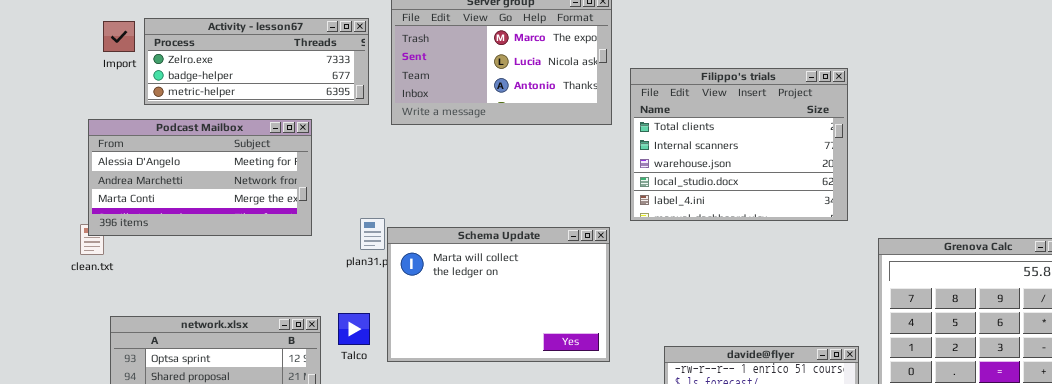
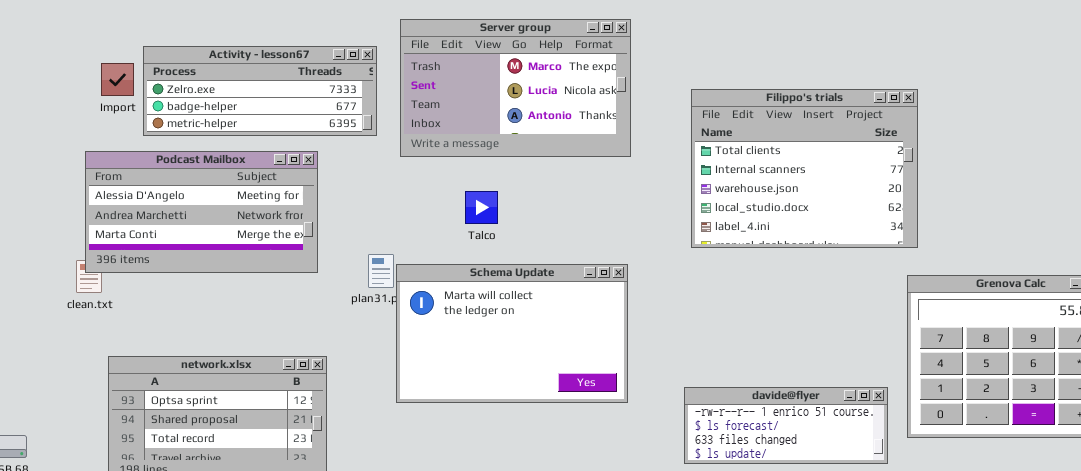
Import: [103,21,135,52] -> [101,63,134,96], moved
Filippo's trials: [630,68,848,221] -> [691,89,918,248], moved
Talco: [338,313,370,345] -> [465,191,498,224], moved

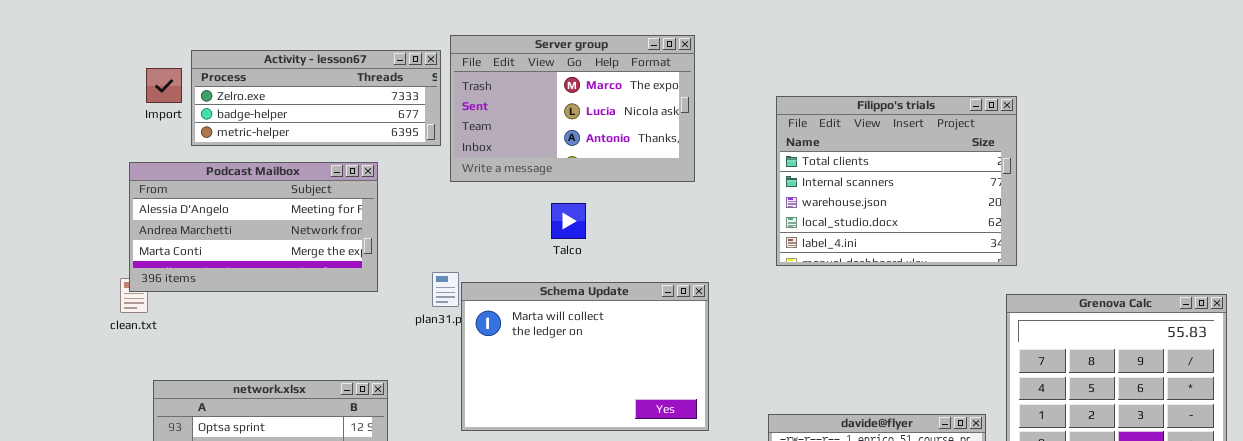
Server group: [400,19,631,157] -> [450,35,695,182], moved
Talco: [465,191,498,224] -> [551,203,586,239], moved

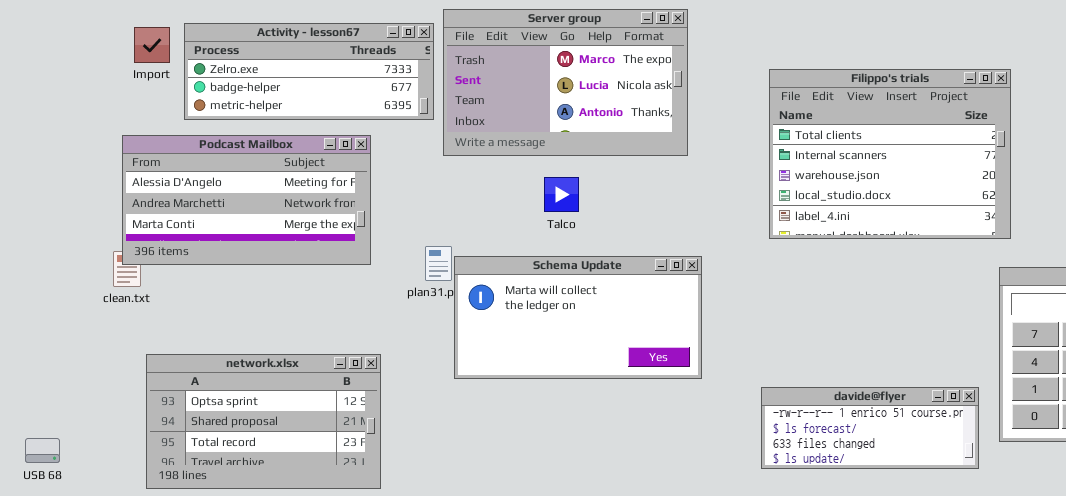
Import: [146,68,182,103] -> [134,27,170,63], moved
Schema Update: [461,282,709,431] -> [454,256,702,379], resized

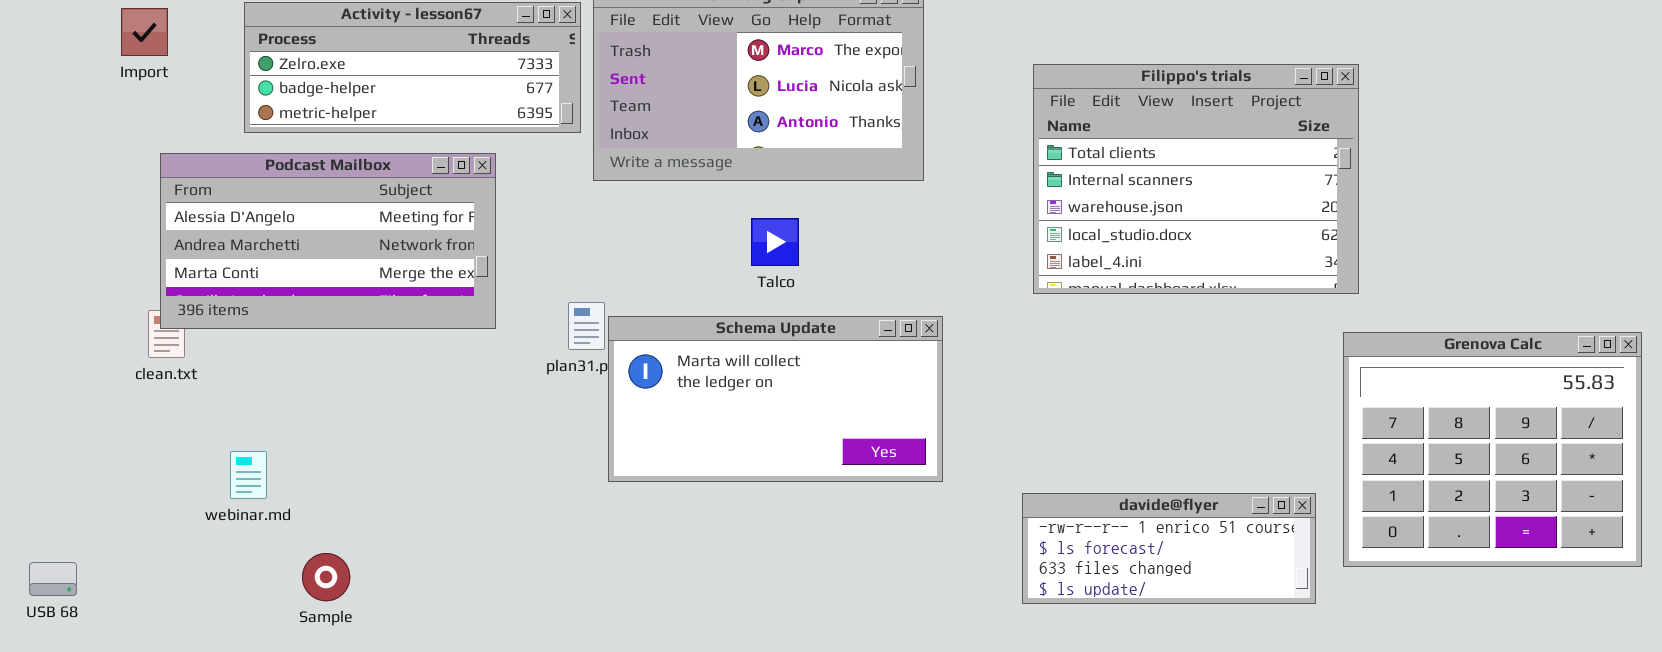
Import: [134,27,170,63] -> [121,8,168,56], moved
Talco: [544,177,579,212] -> [751,218,799,266], moved
network.xlsx: [146,354,381,489] -> none, closed

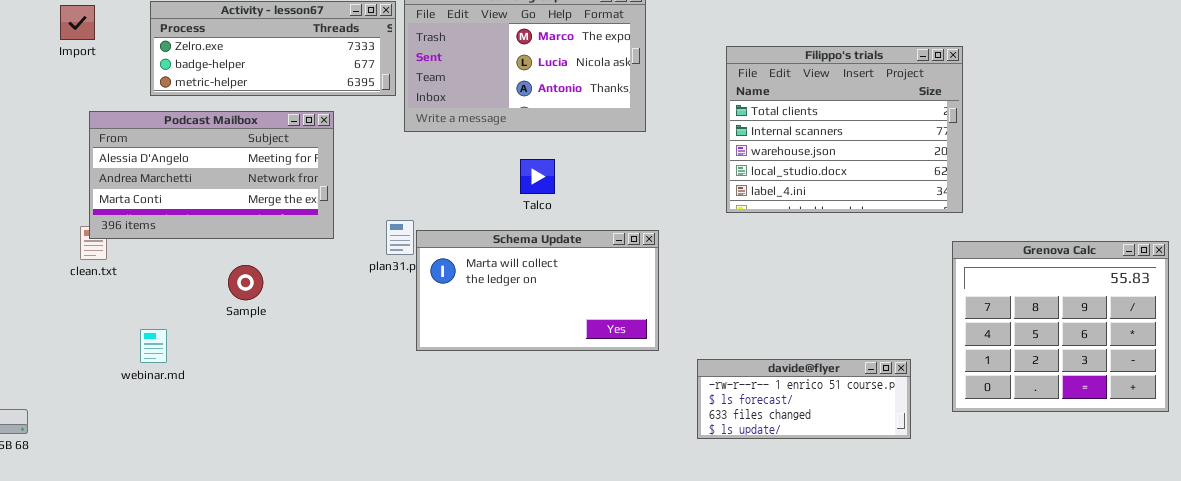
davide@flyer: [1022,493,1316,604] -> [697,359,911,439], moved
Sample: [302,553,350,601] -> [228,265,263,300], moved

